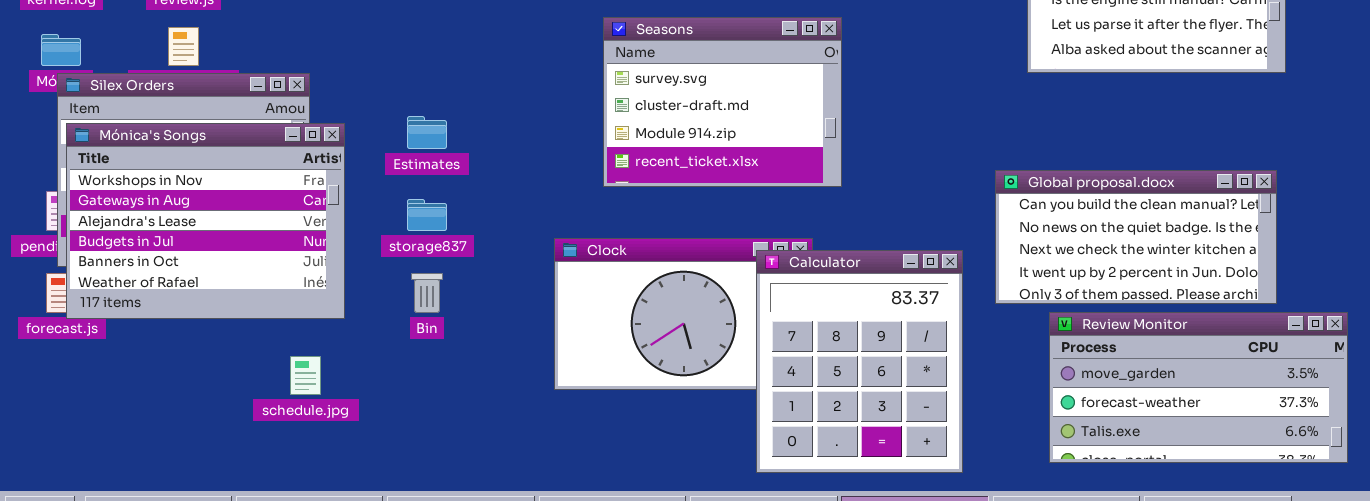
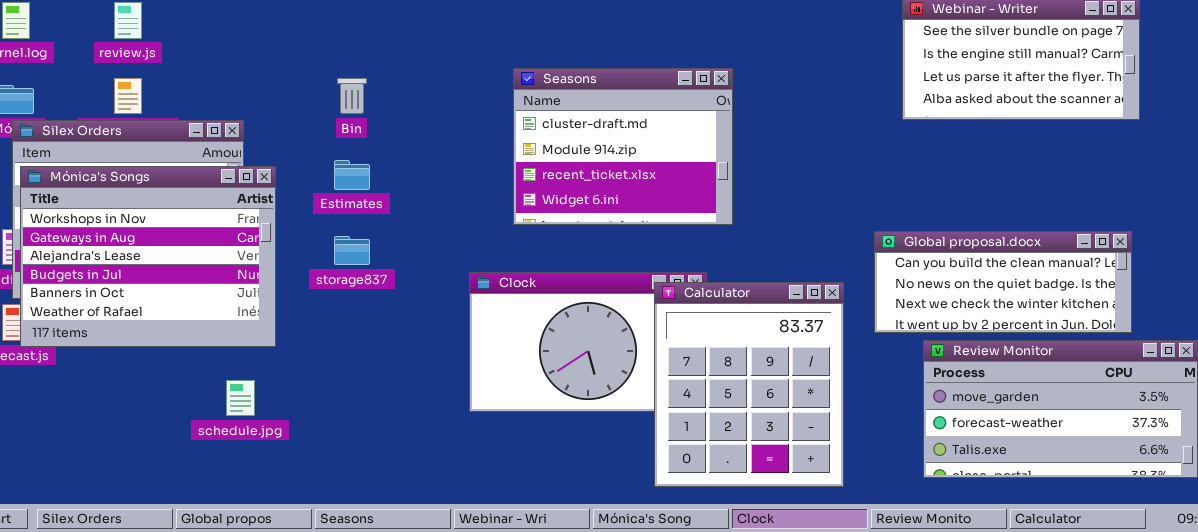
Seasons: [603,17,842,187] -> [513,68,733,225], scrolled down 1 row
Global proposal.docx: [995,170,1277,304] -> [874,231,1132,333], resized
Bin: [411,273,443,313] -> [337,78,367,114], moved

